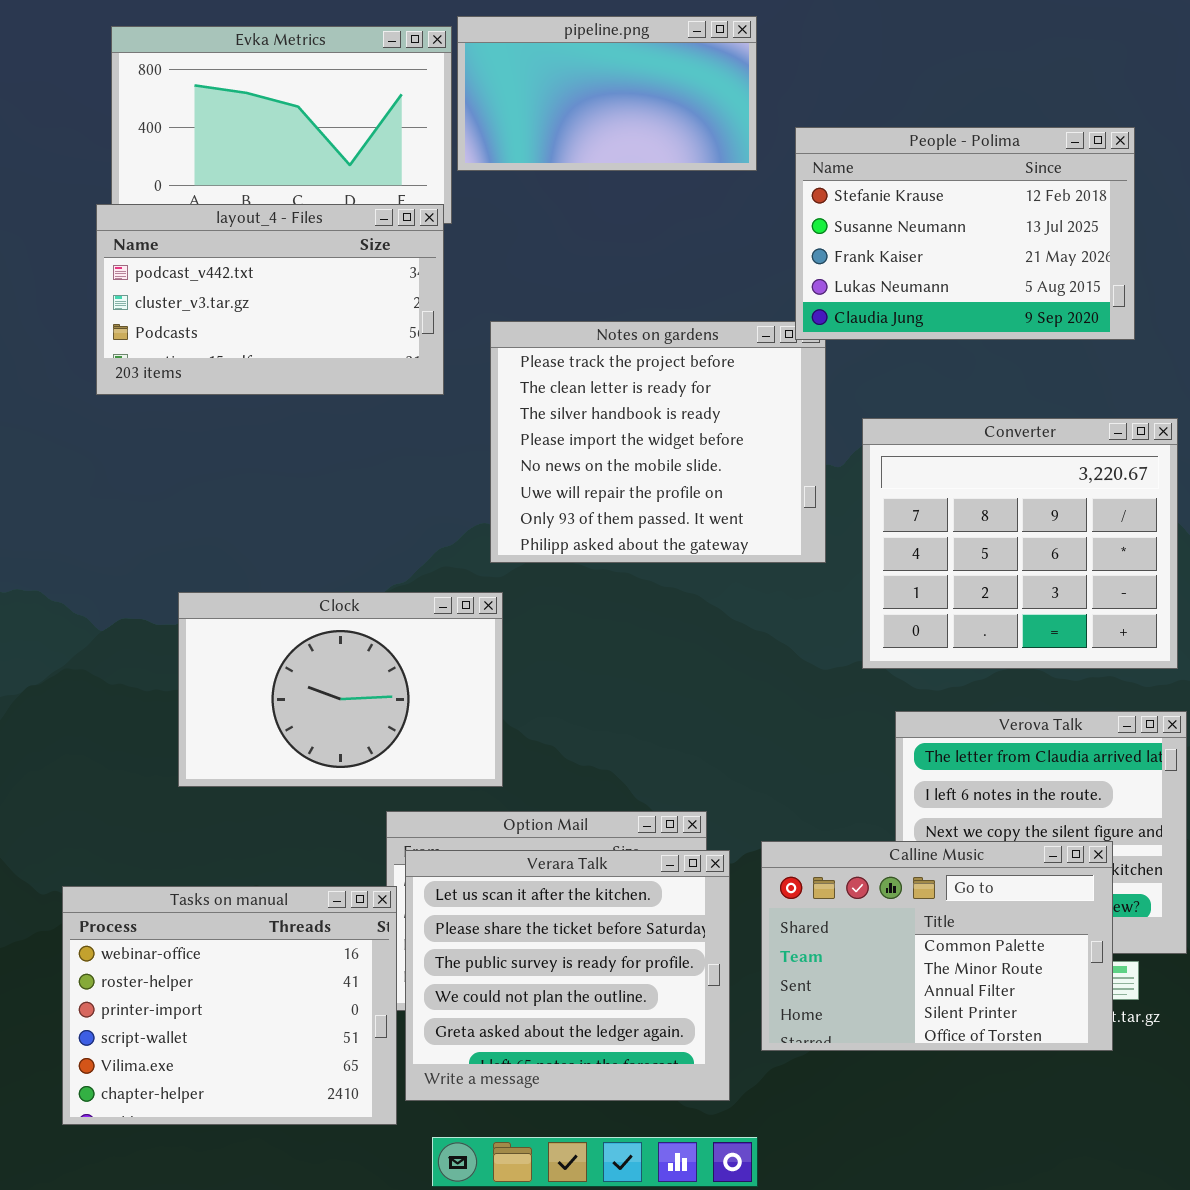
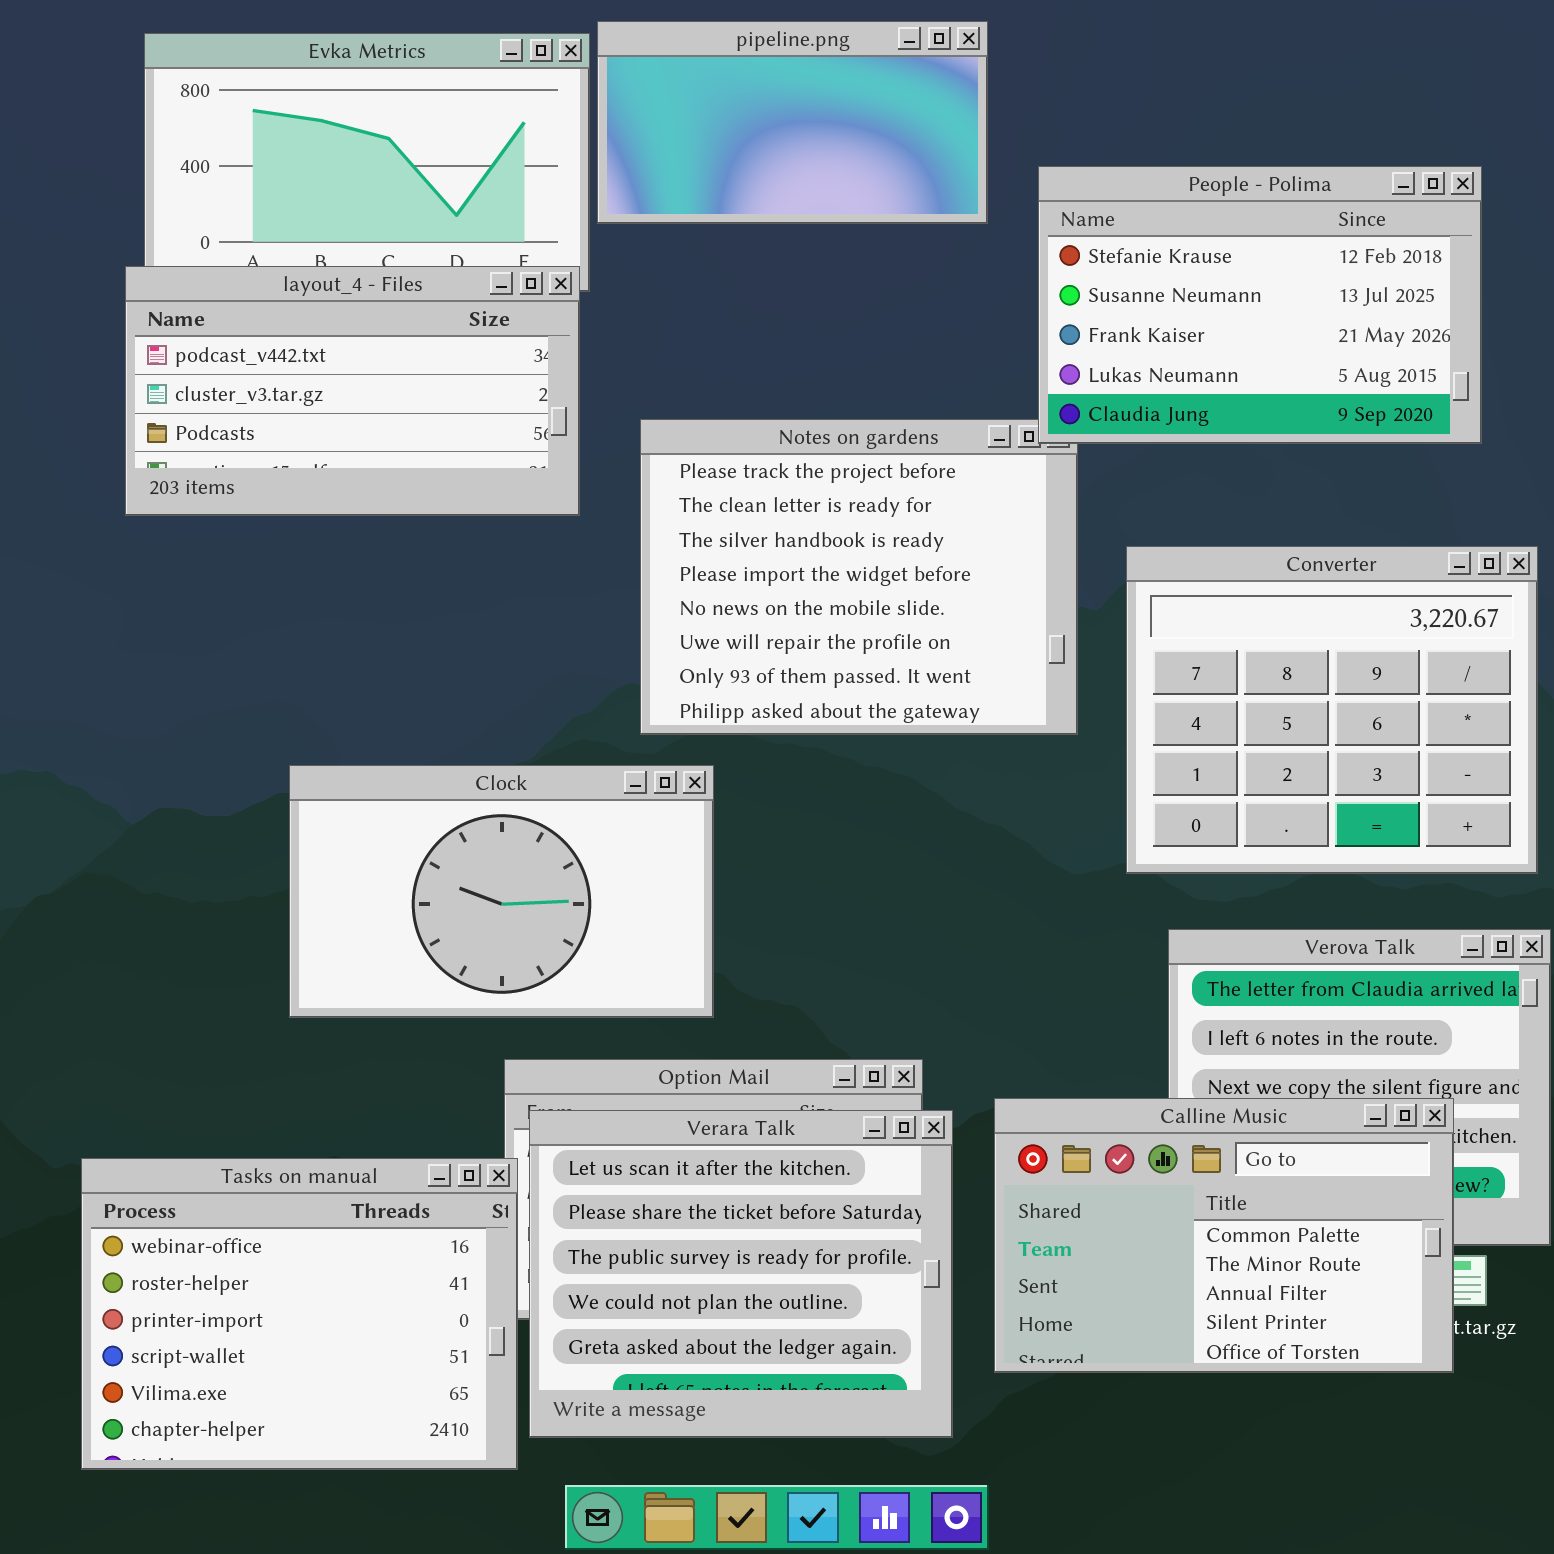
Clock: [178,592,503,787] -> [289,765,714,1018], moved

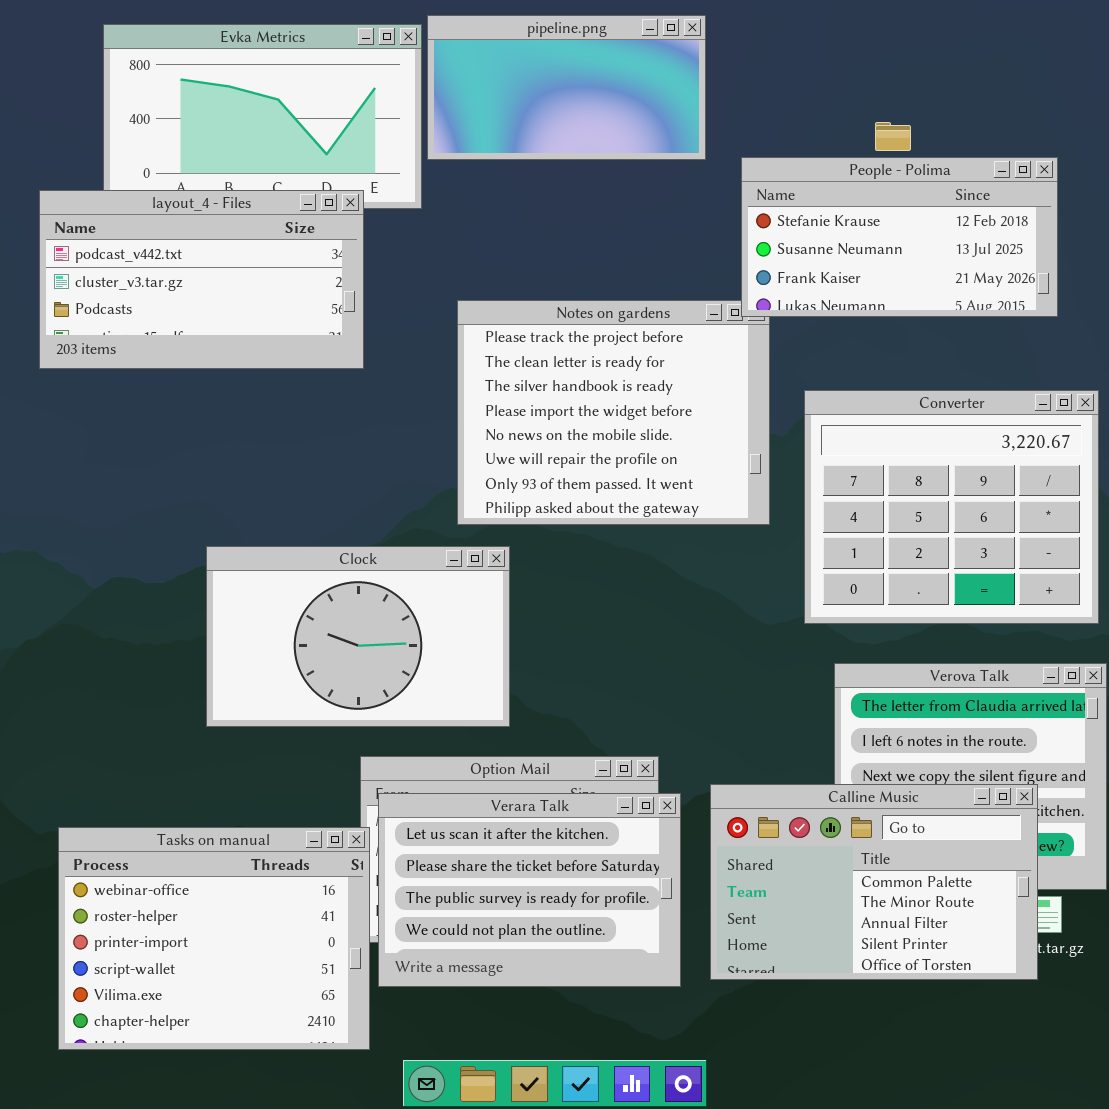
People - Polima: [1038,166,1482,444] -> [741,157,1058,317], resized
layout_4 - Files: [125,266,580,516] -> [39,190,364,369], moved
Verara Talk: [529,1110,953,1438] -> [378,793,681,987], resized

